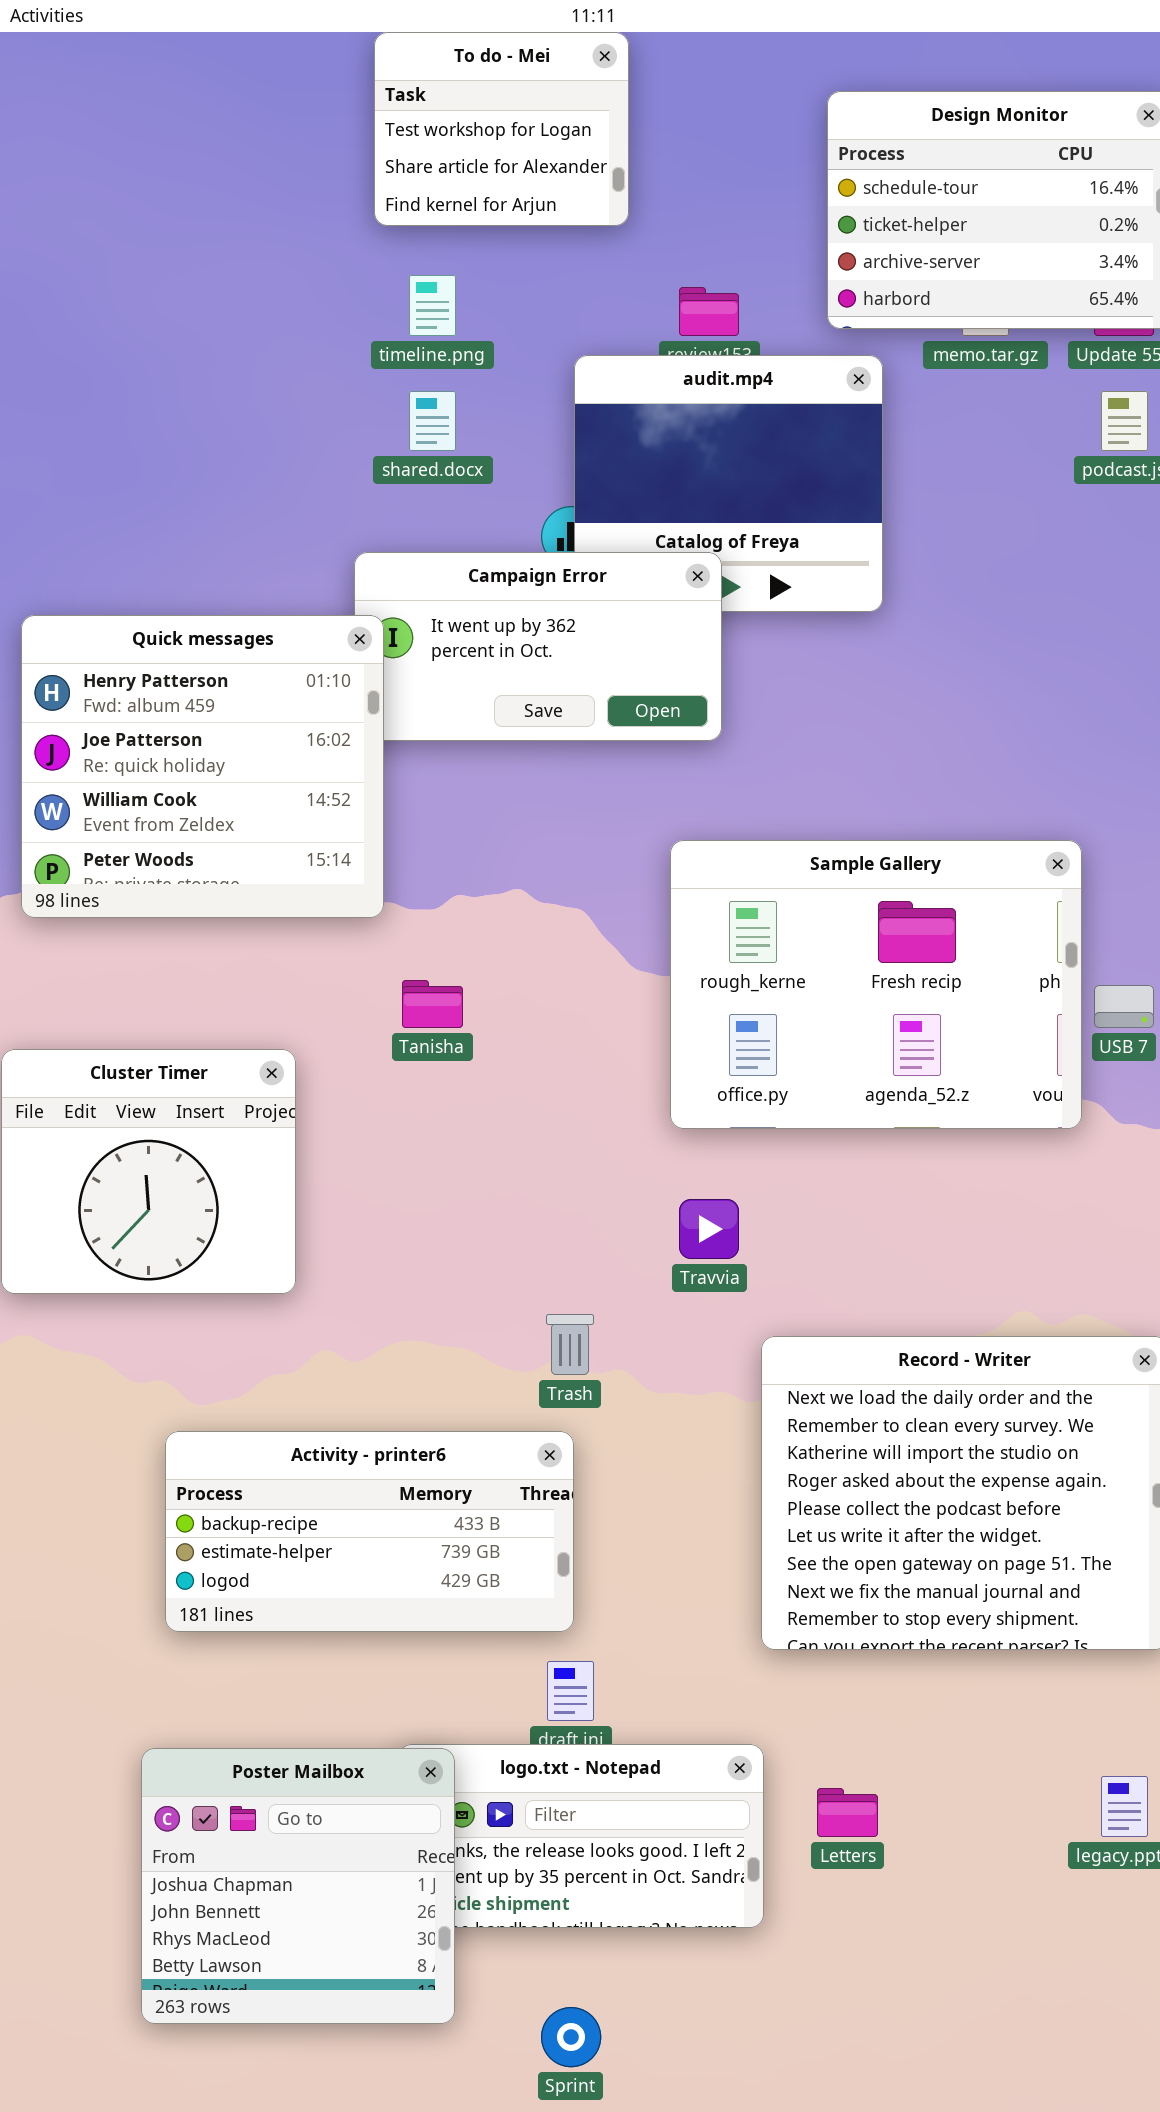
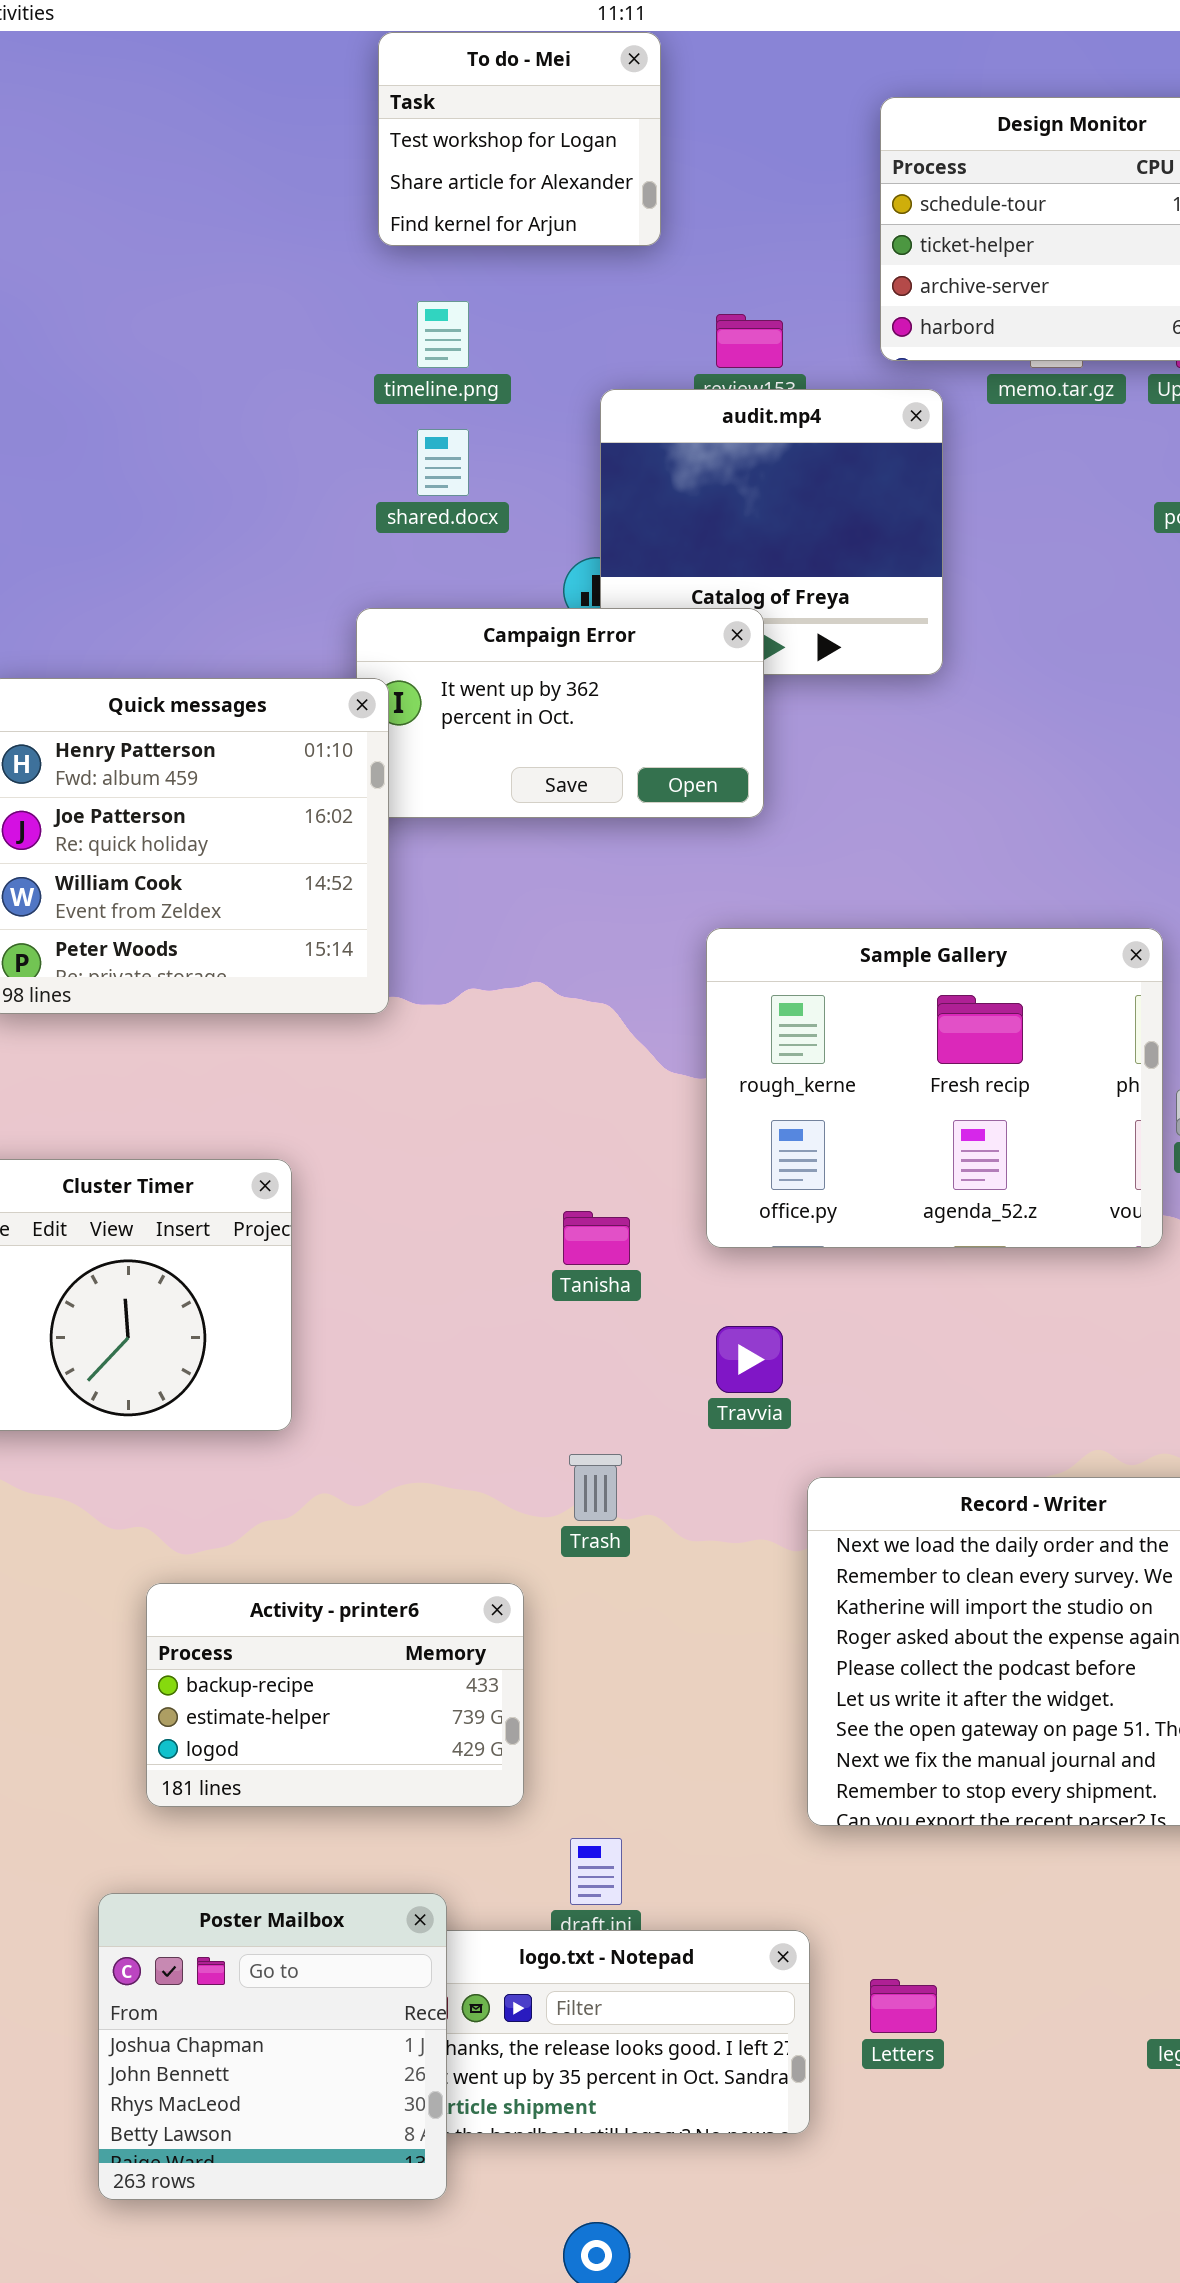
Tanisha: [402,980,463,1028] -> [563,1211,630,1265], moved
Activity - printer6: [165,1431,574,1632] -> [146,1583,524,1807], resized
Poster Mailbox: [141,1748,455,2024] -> [98,1893,447,2200], moved

